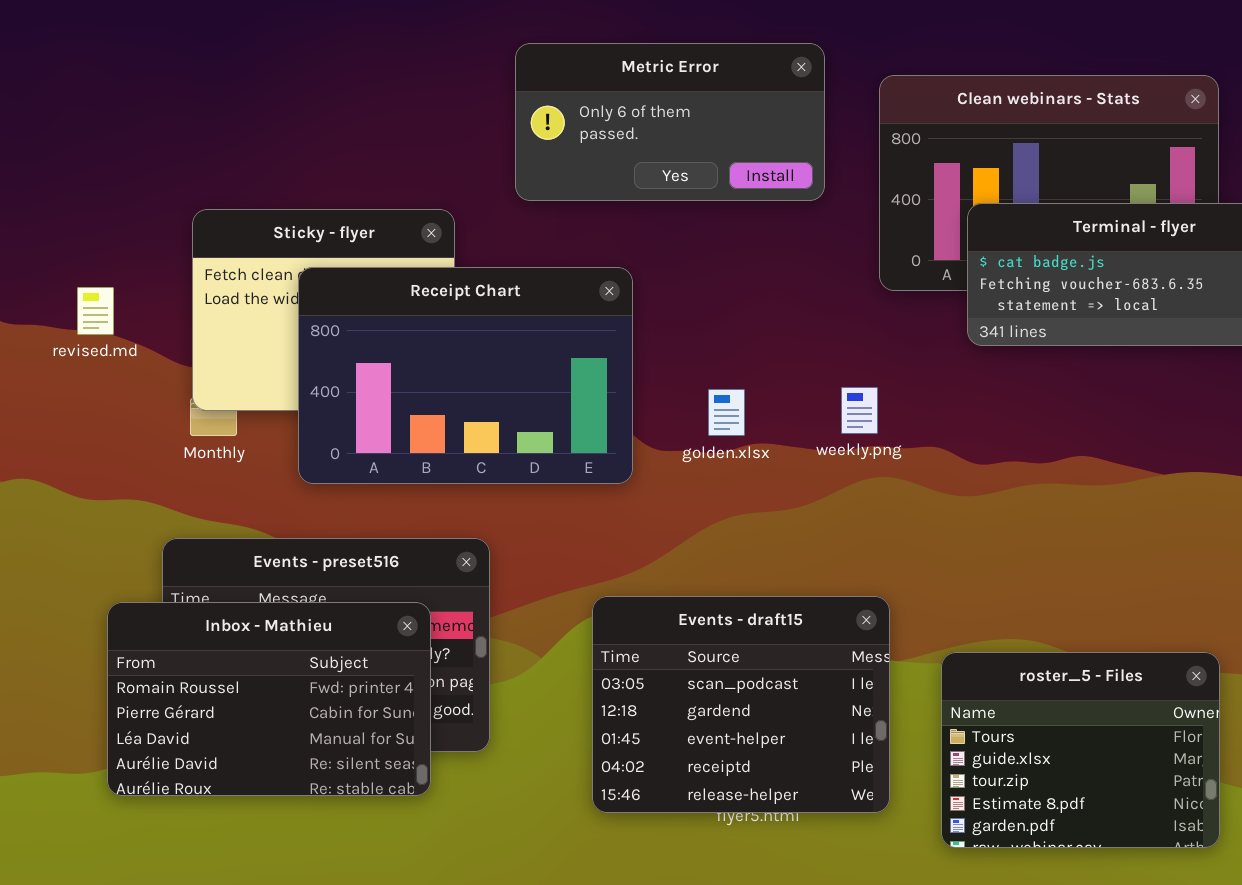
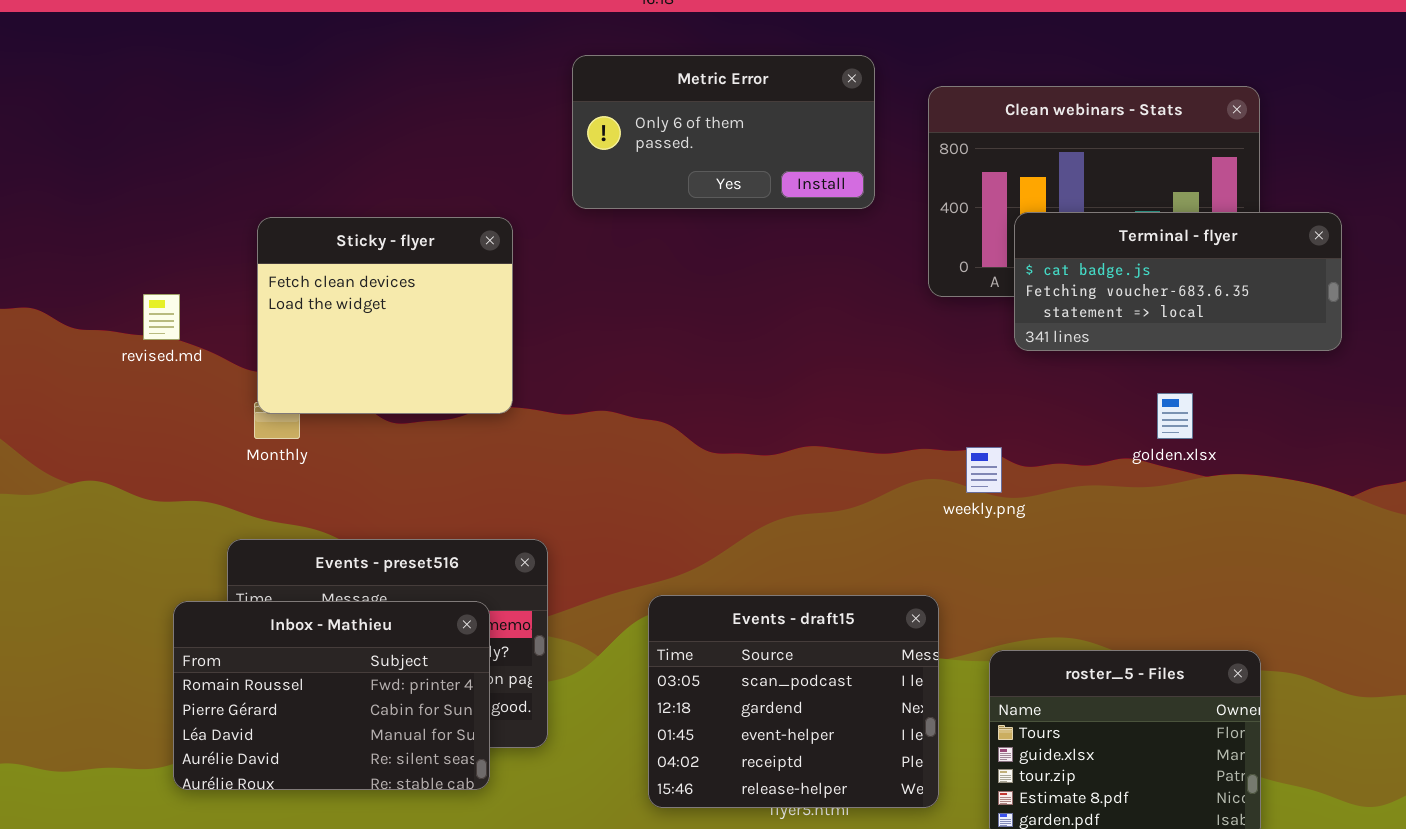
Receipt Chart: [298,267,633,484] -> none, closed
weekly.png: [841,387,878,434] -> [966,447,1002,493], moved
golden.xlsx: [708,389,745,436] -> [1157,393,1193,439], moved

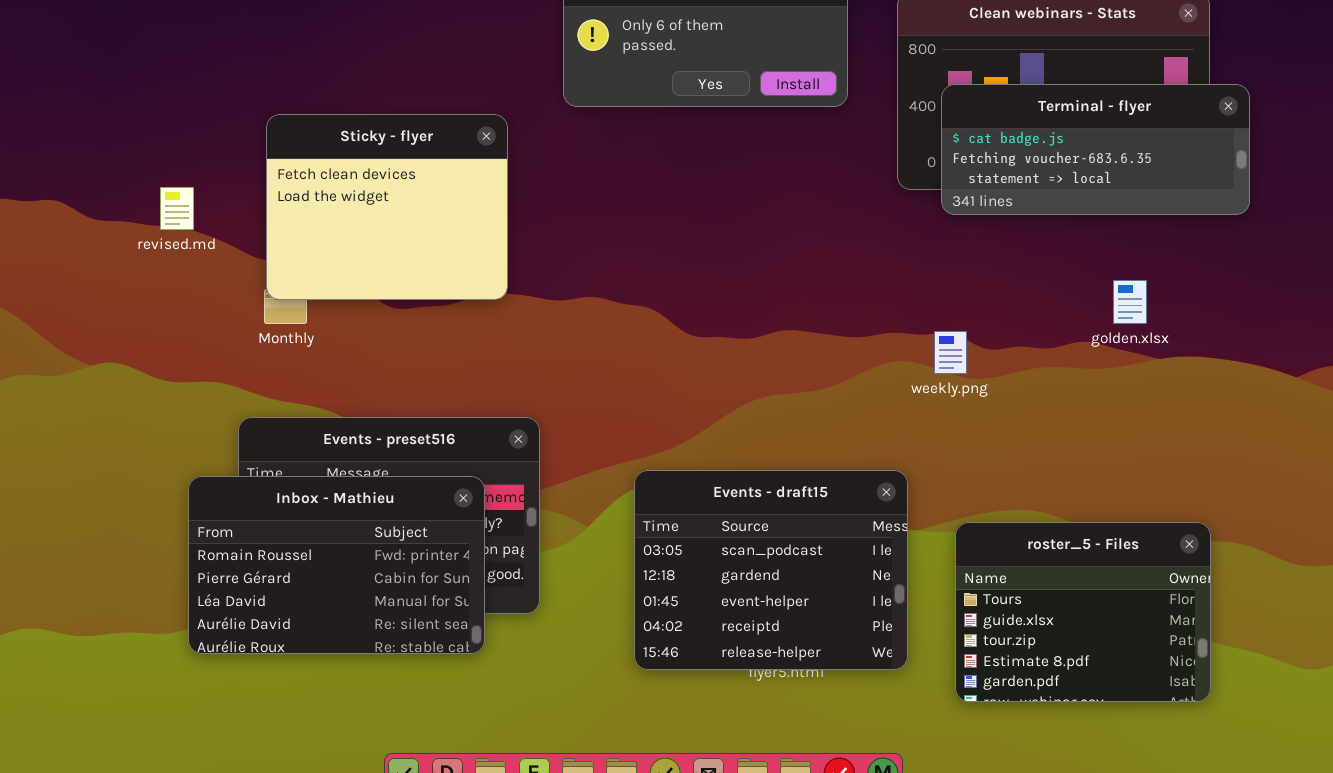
Terminal - flyer: [1014,212,1342,351] -> [941,84,1250,215], moved

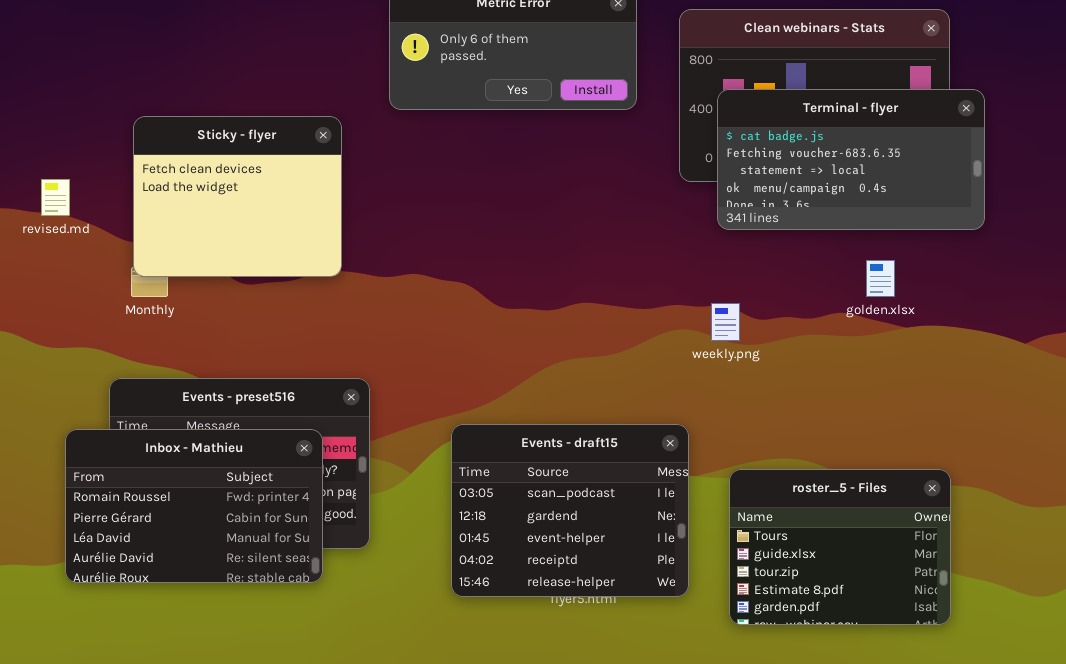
Terminal - flyer: [941,84,1250,215] -> [717,89,985,230], resized

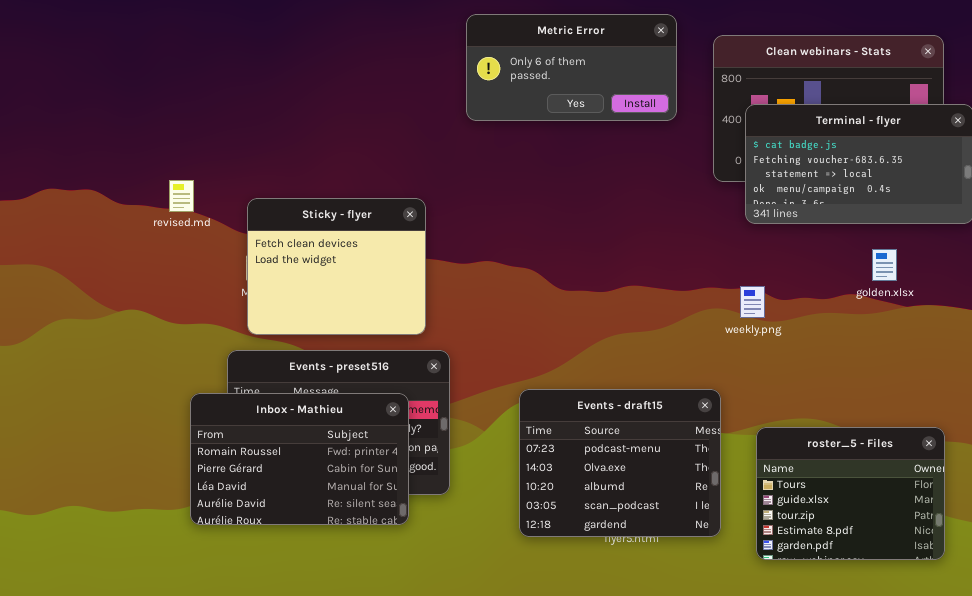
Sticky - flyer: [133,116,342,277] -> [247,198,426,335], moved
Events - draft15: [451,424,689,597] -> [519,389,721,537], scrolled up 3 rows

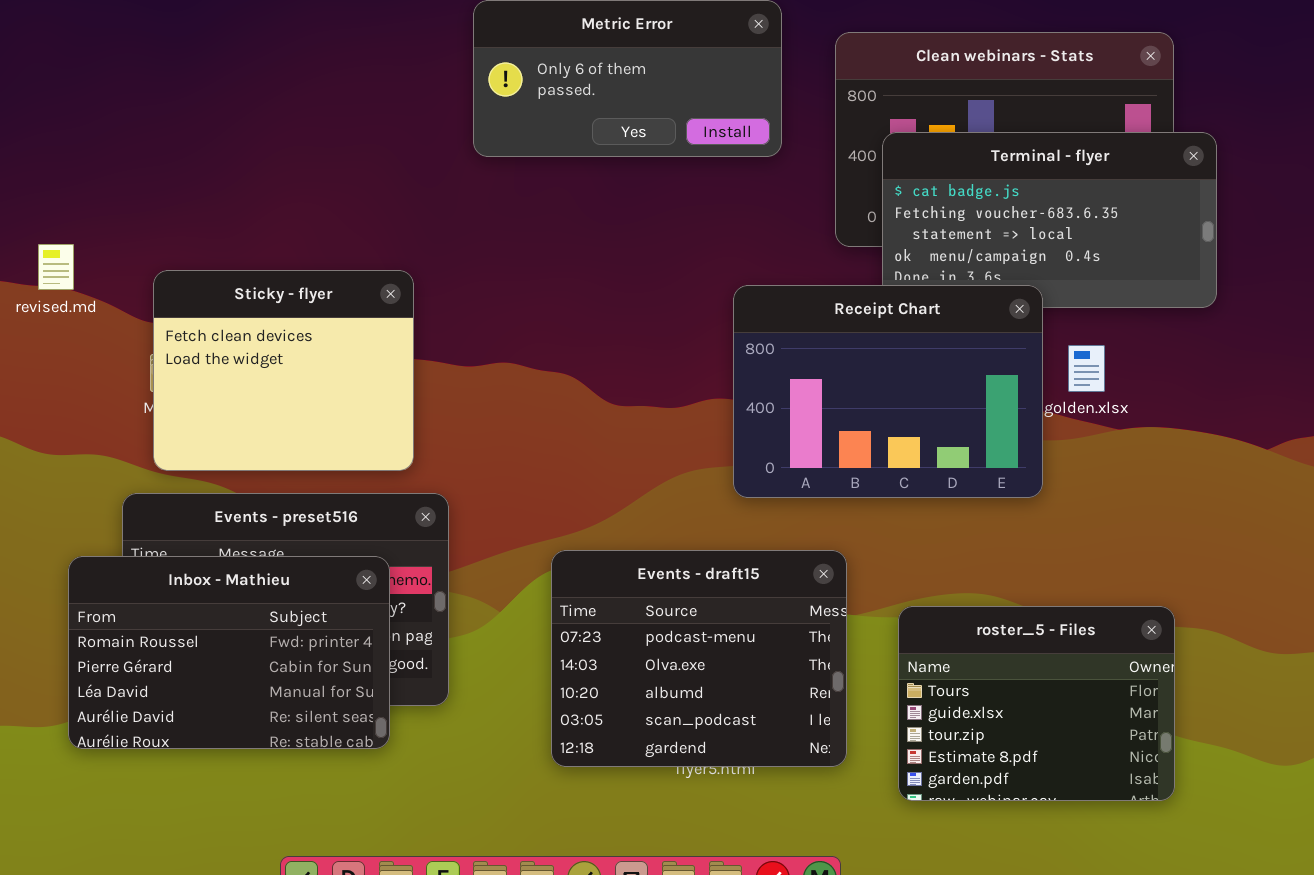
Receipt Chart: none -> [733,285,1043,498], opened

